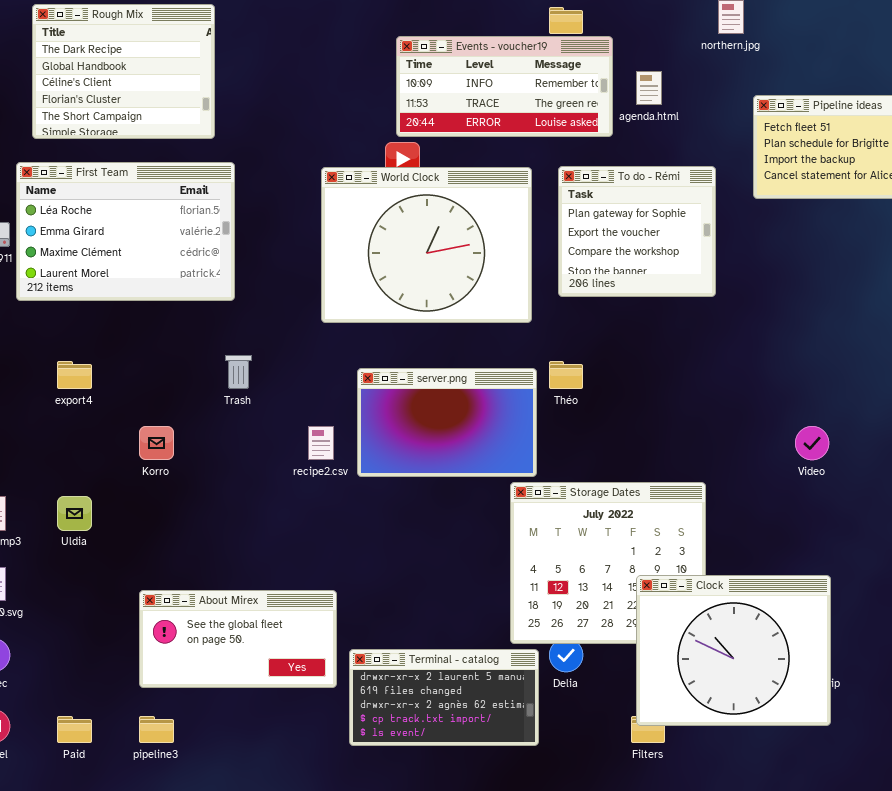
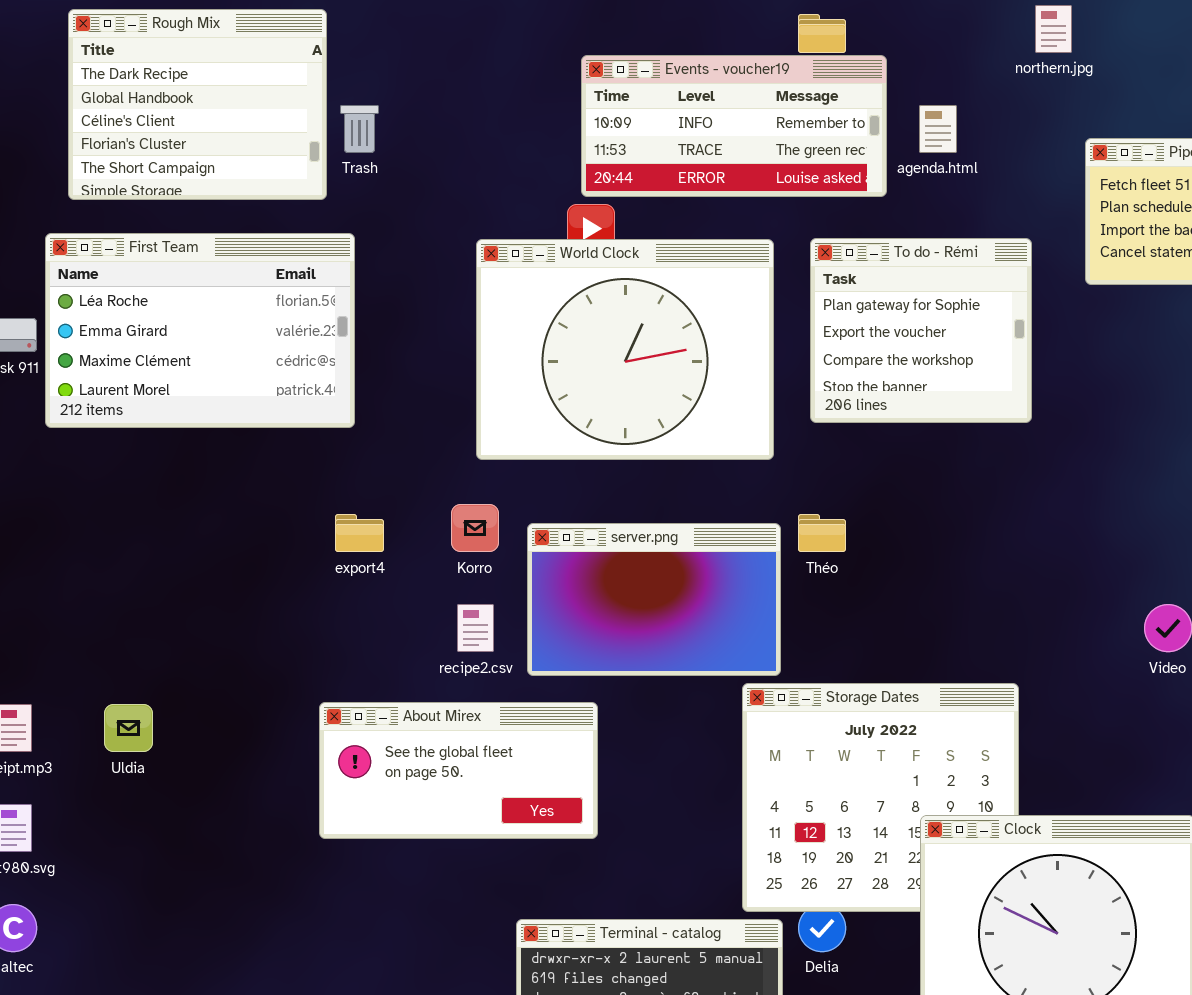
Trash: [225,355,252,389] -> [340,105,379,153], moved
export4: [57,361,92,389] -> [335,514,384,552], moved
Korro: [139,426,174,460] -> [451,504,499,552], moved
About Mirex: [139,590,337,688] -> [319,702,598,839], moved

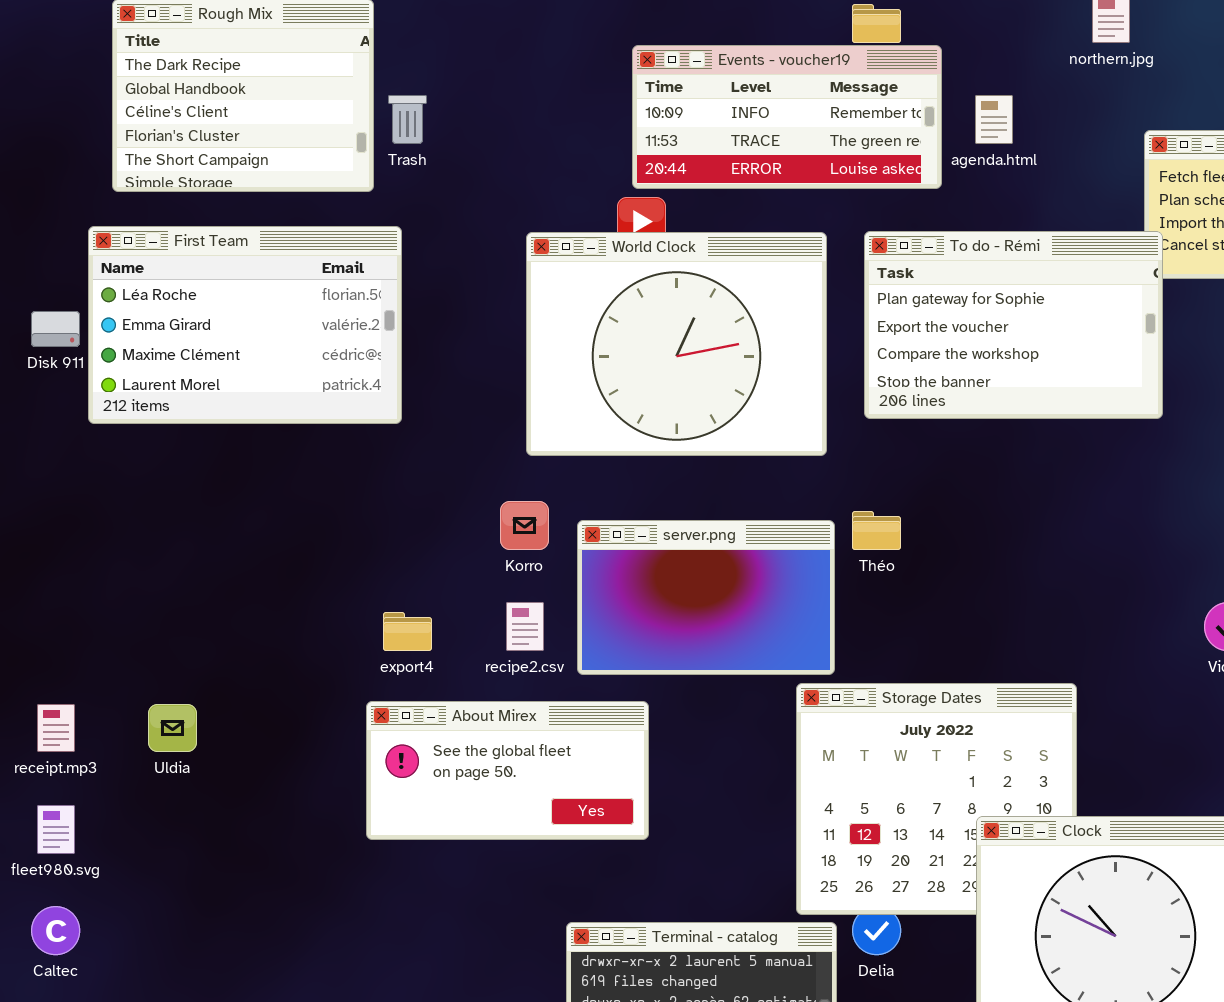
To do - Rémi: [810,238,1032,423] -> [864,231,1163,419], resized
export4: [335,514,384,552] -> [383,612,432,651], moved

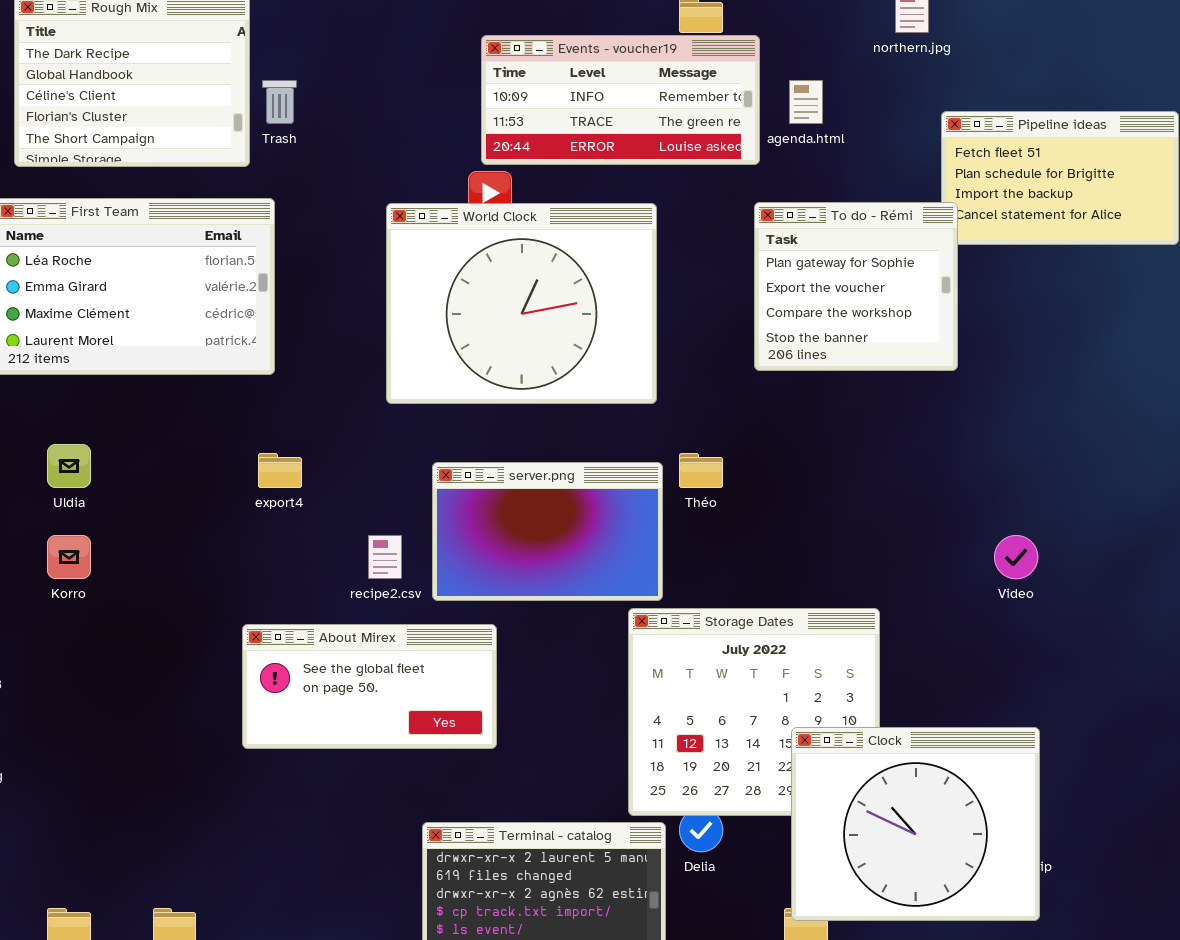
To do - Rémi: [864,231,1163,419] -> [754,202,958,371], resized
Korro: [500,501,549,550] -> [47,535,91,579], moved
export4: [383,612,432,651] -> [258,453,302,488], moved
Uldia: [148,704,197,752] -> [47,444,91,488], moved

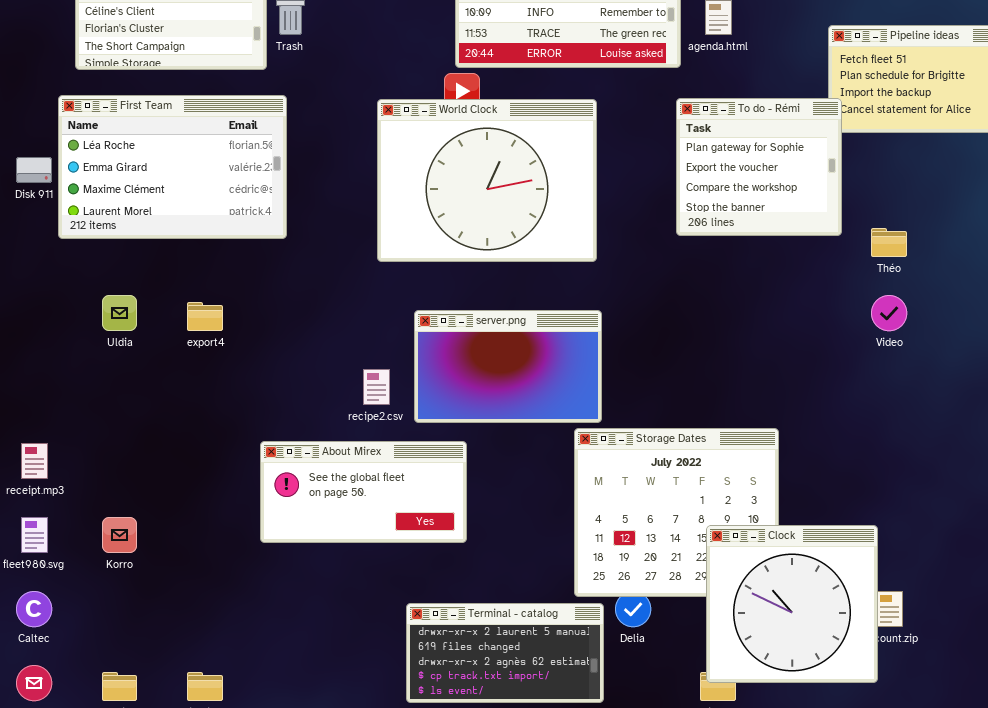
export4: [258,453,302,488] -> [187,302,223,331], moved
Théo: [679,453,723,488] -> [871,228,907,257], moved
Korro: [47,535,91,579] -> [102,517,137,553], moved
Video: [994,535,1038,579] -> [871,295,907,331], moved
Clock: [791,727,1040,921] -> [706,525,878,683], resized

